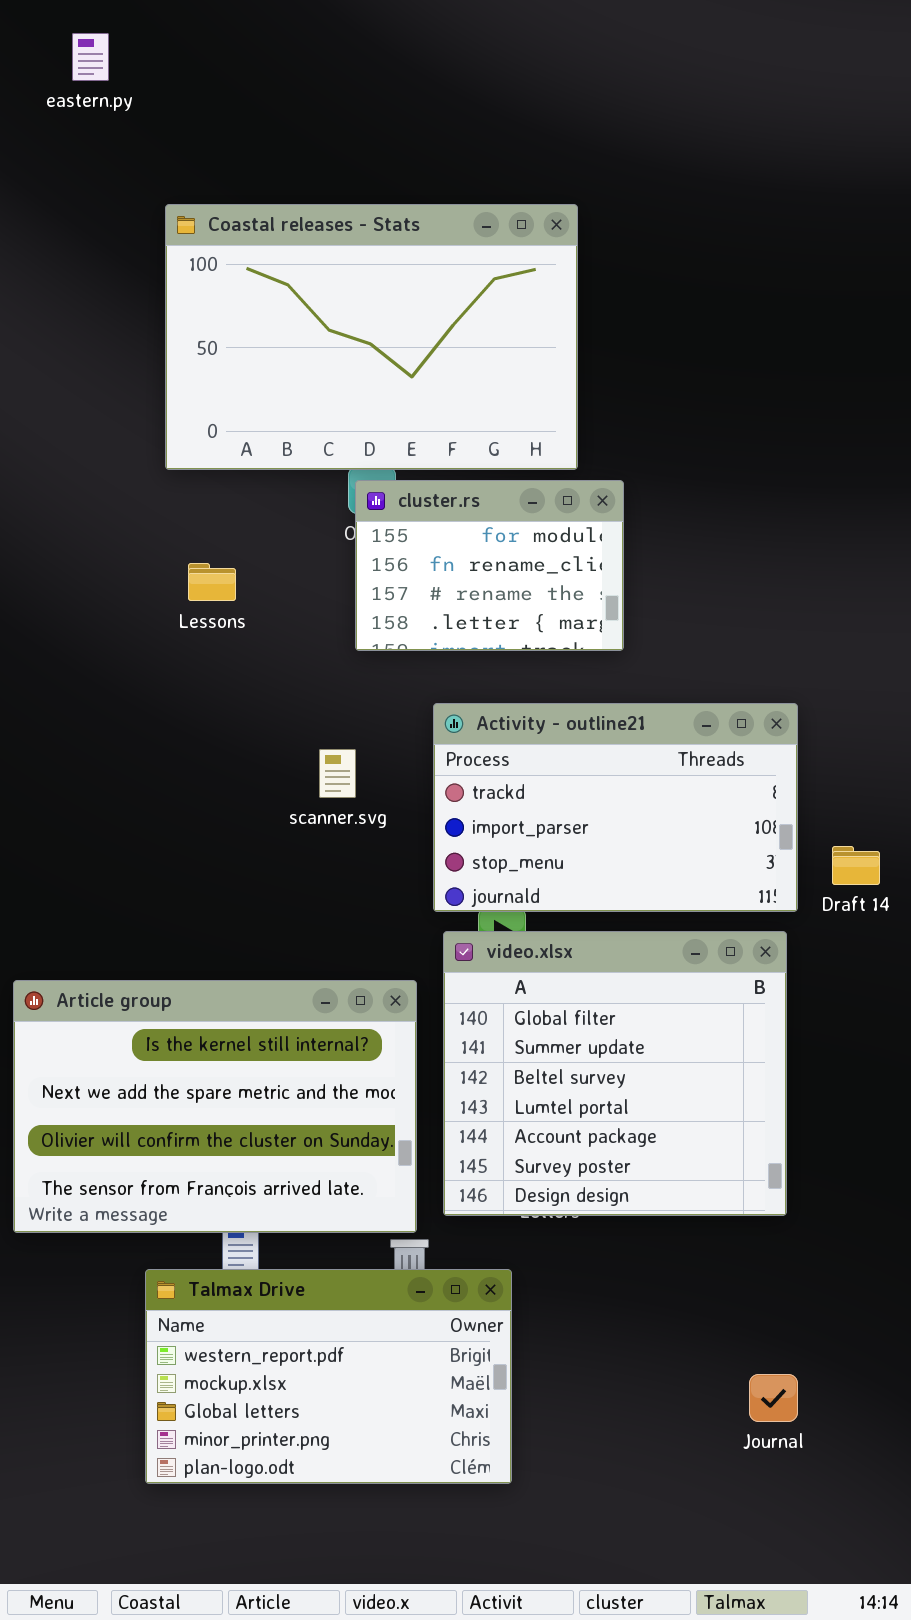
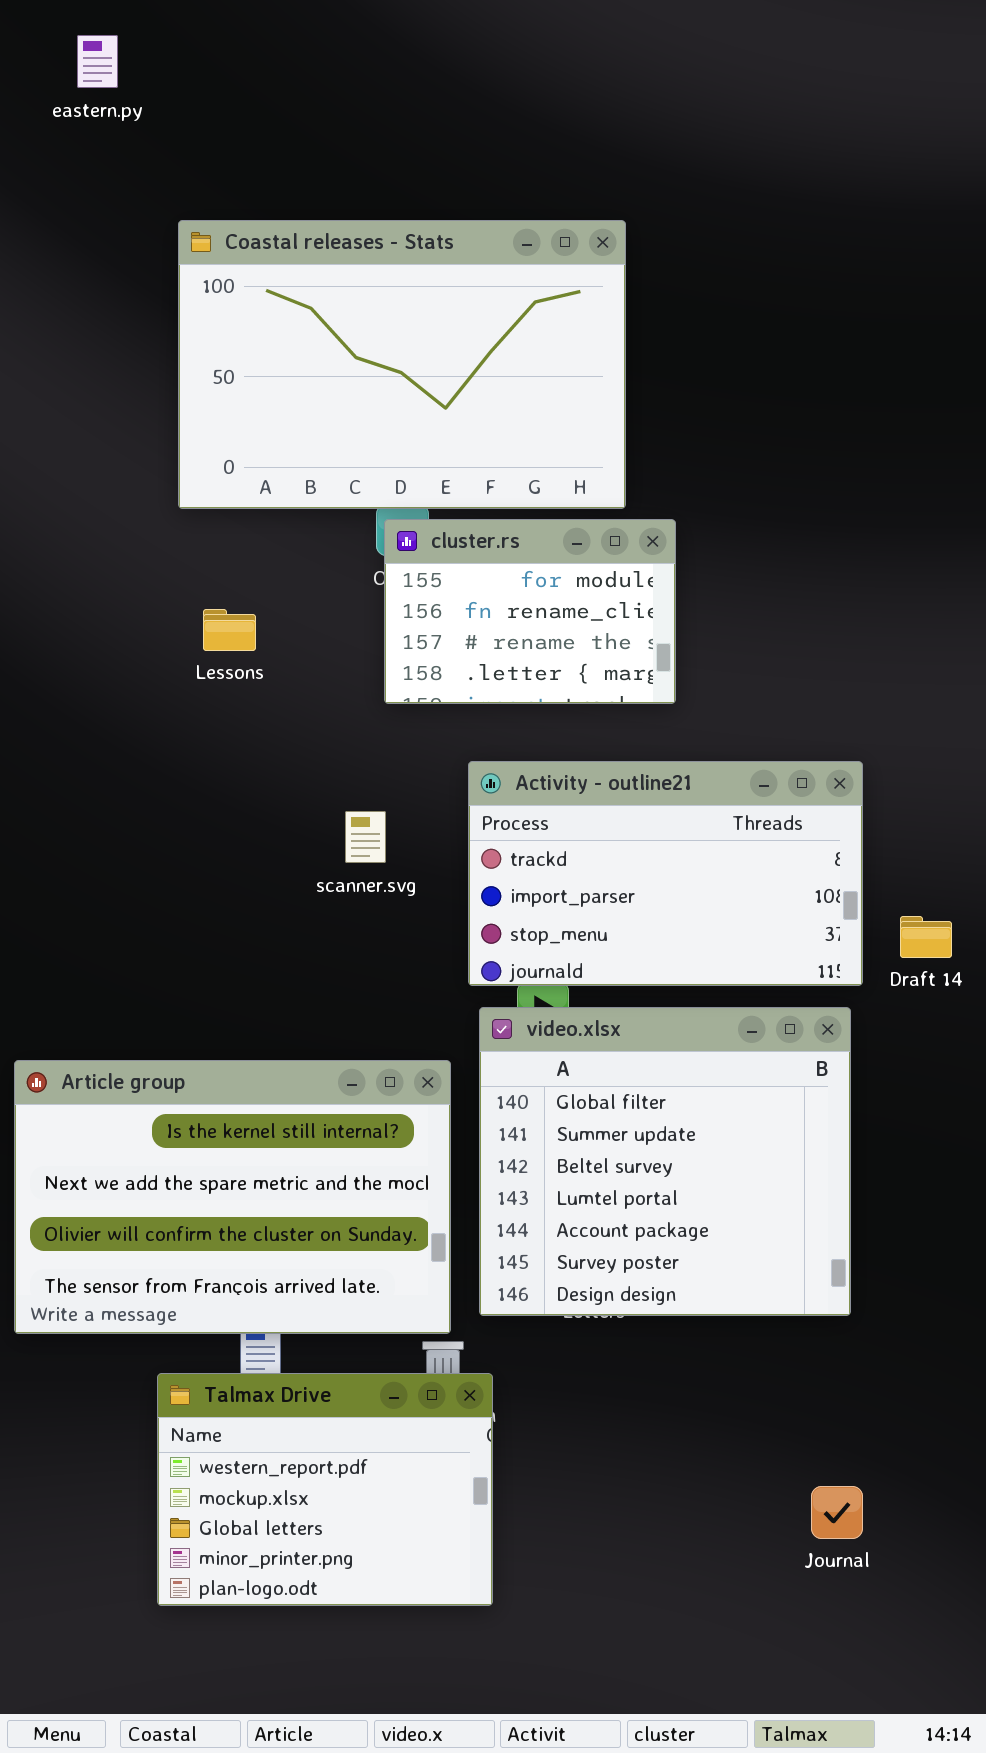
Talmax Drive: [145,1269,512,1484] -> [157,1373,493,1606], resized

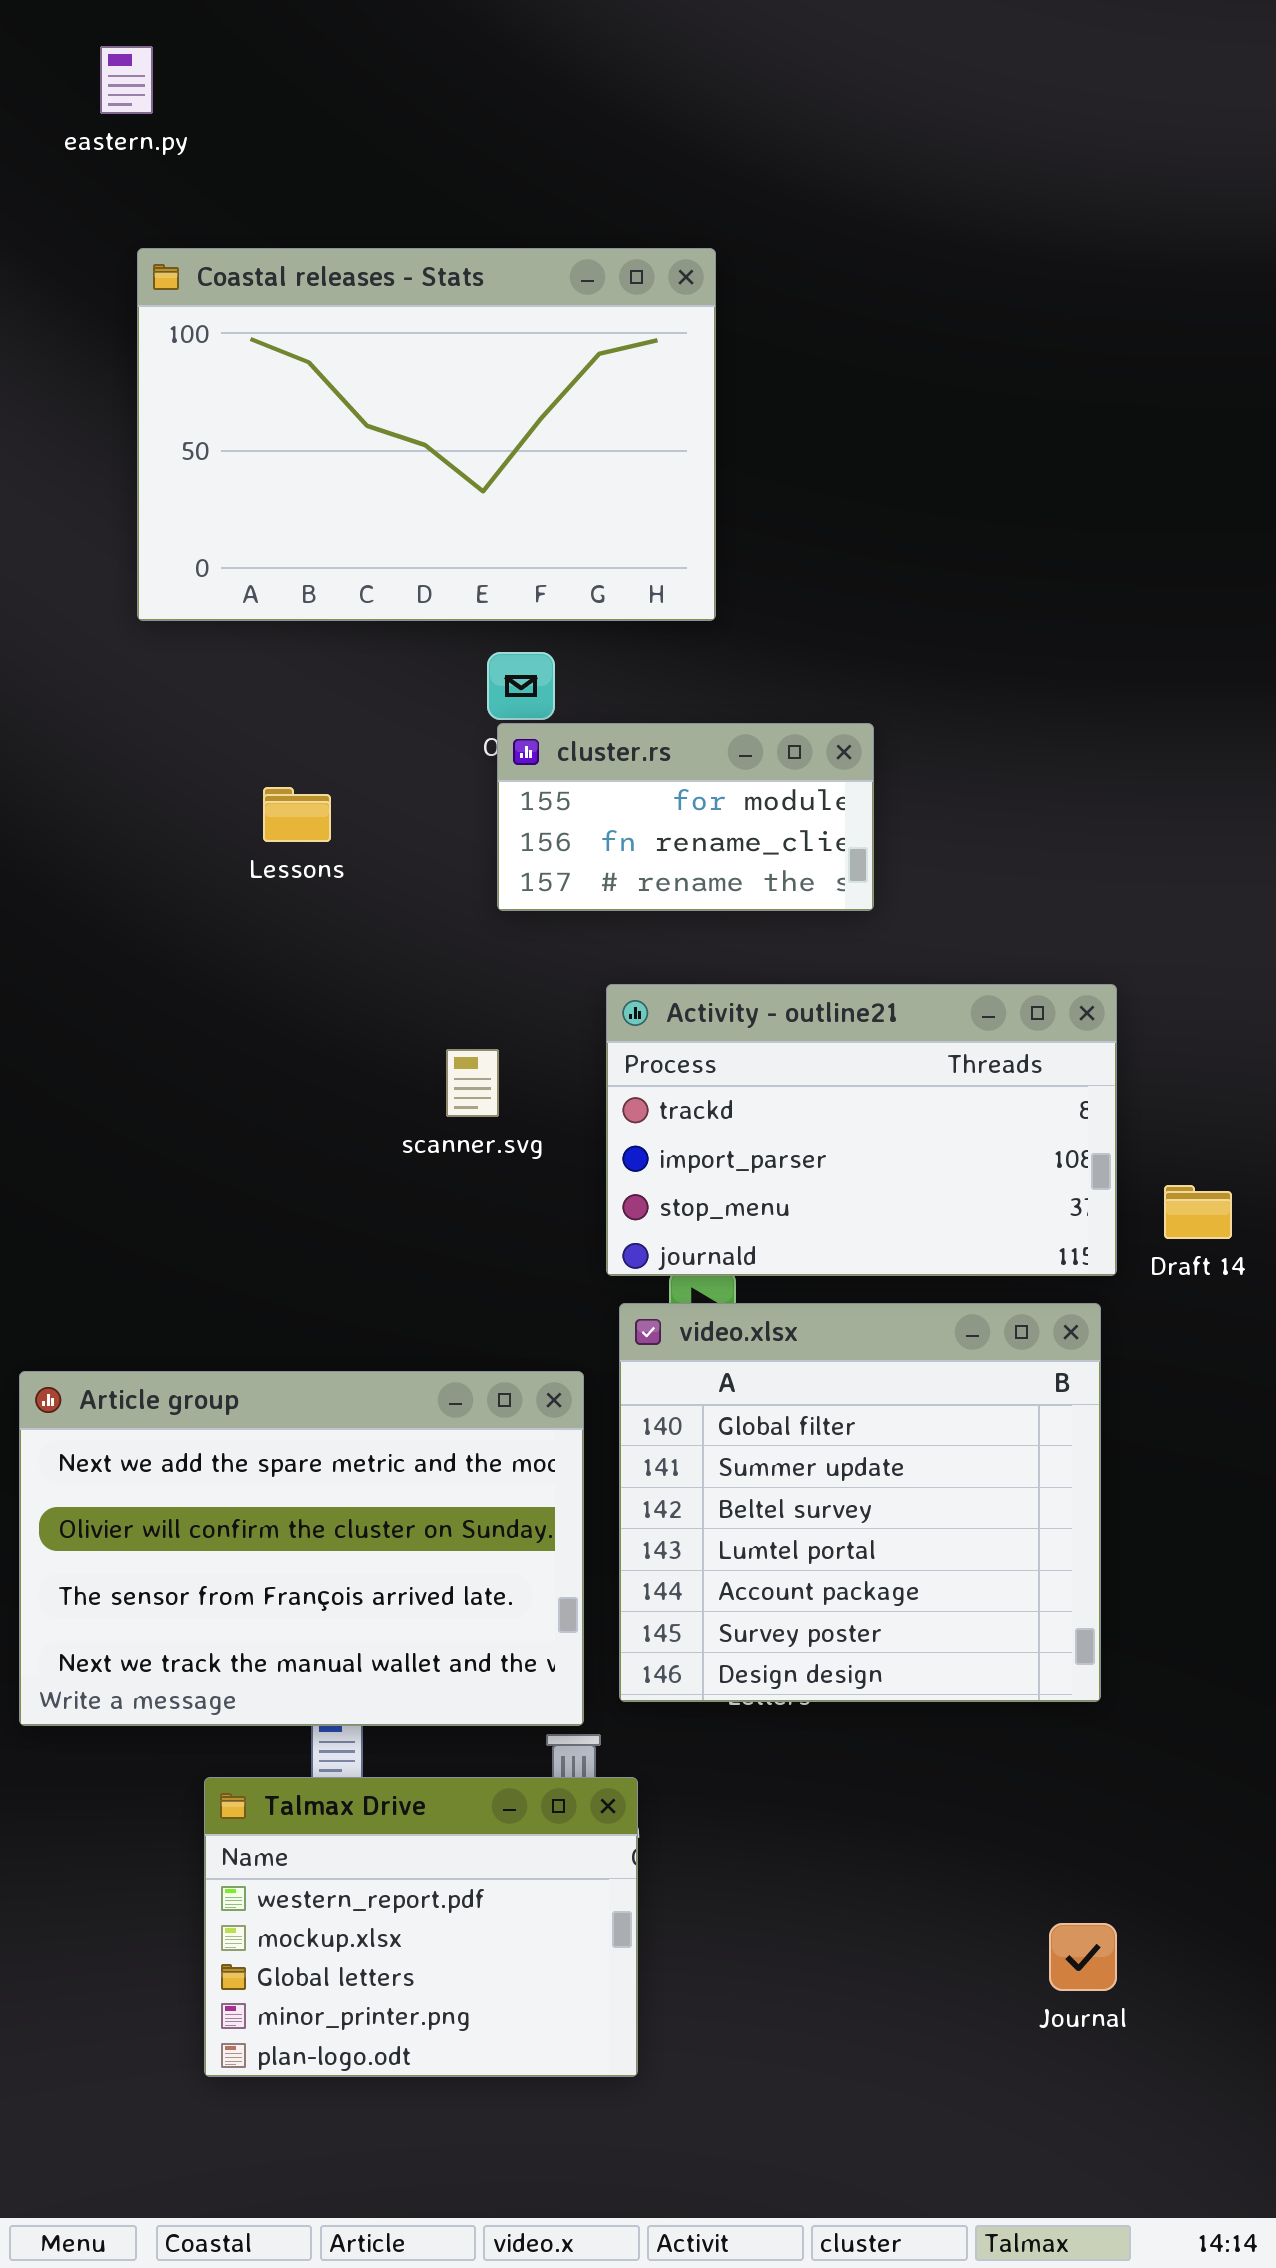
Coastal releases - Stats: [178,220,626,509] -> [137,248,716,621], moved
cluster.rs: [384,519,676,704] -> [497,723,874,911], resized
Article group: [14,1060,451,1334] -> [19,1371,584,1726], scrolled down 1 row

